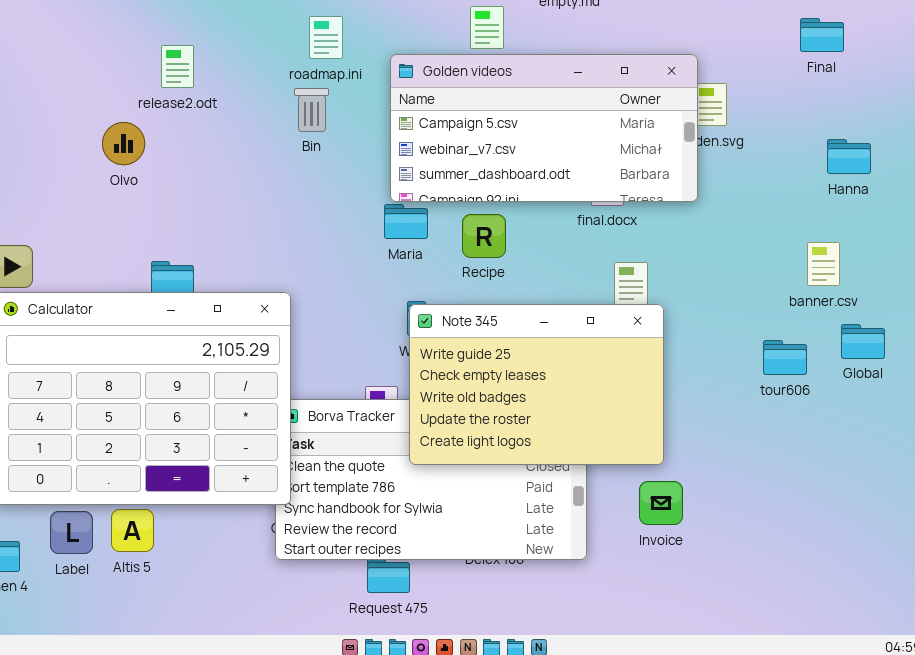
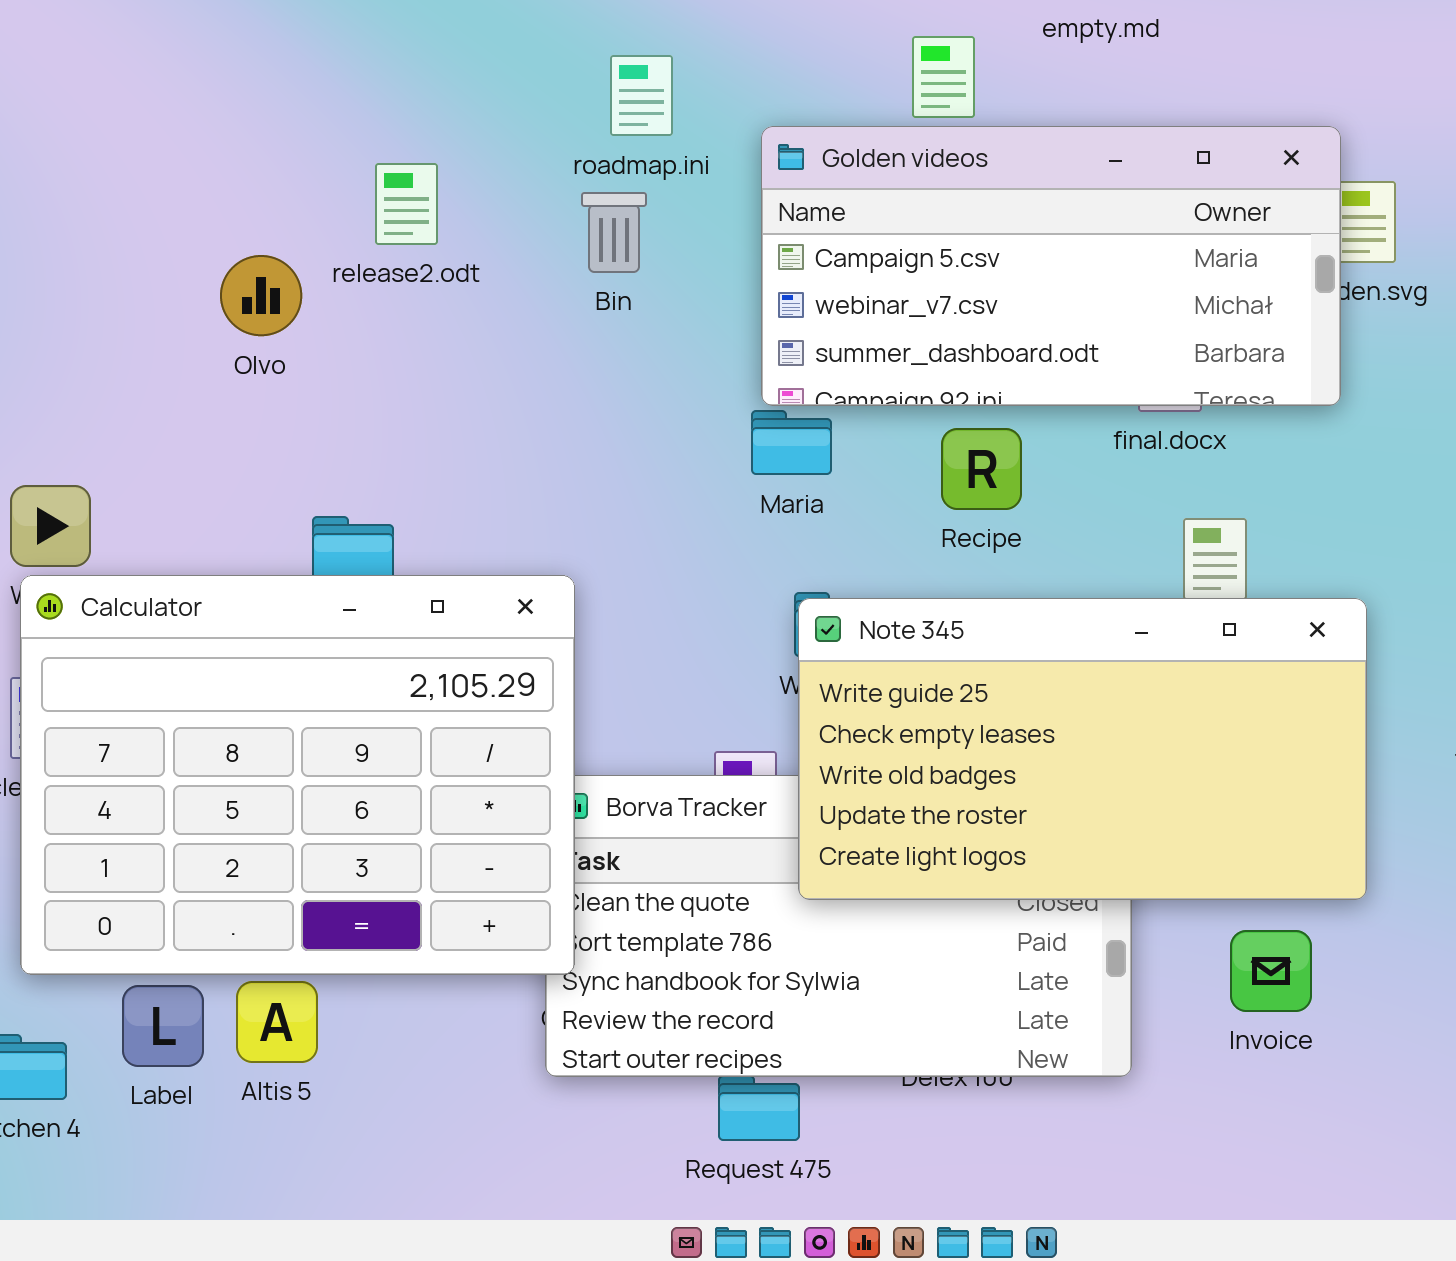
release2.odt: [161,45,194,88] -> [375,163,438,245], moved
Recipe: [462,214,506,258] -> [941,428,1022,510], moved
Note 345: [409,304,664,465] -> [798,598,1367,900], resized

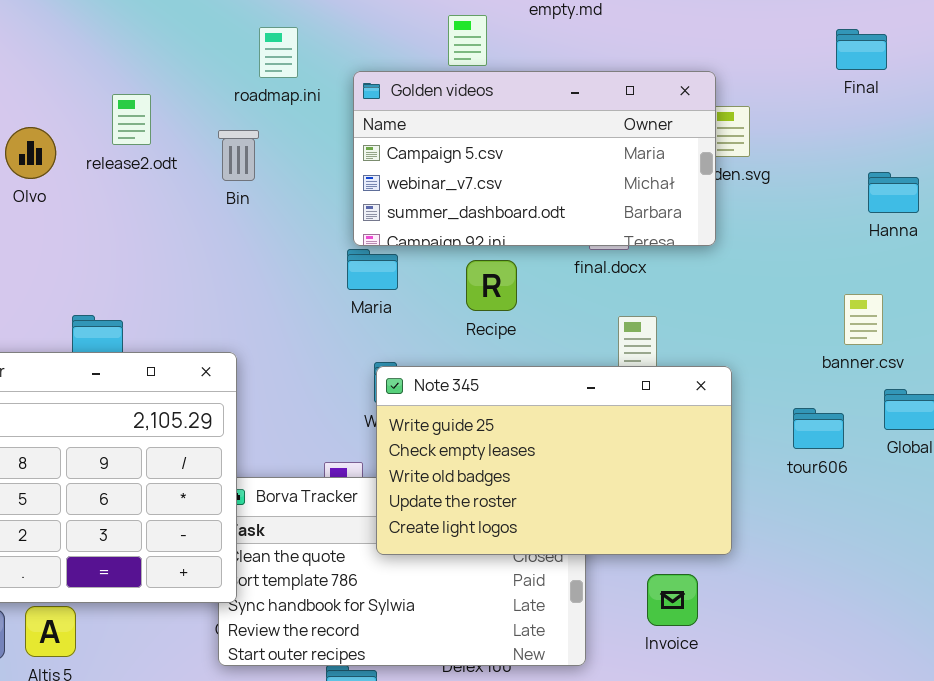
Bin: [581,192,647,273] -> [218,130,259,181], moved
Olvo: [220,255,302,336] -> [5,127,56,179], moved

